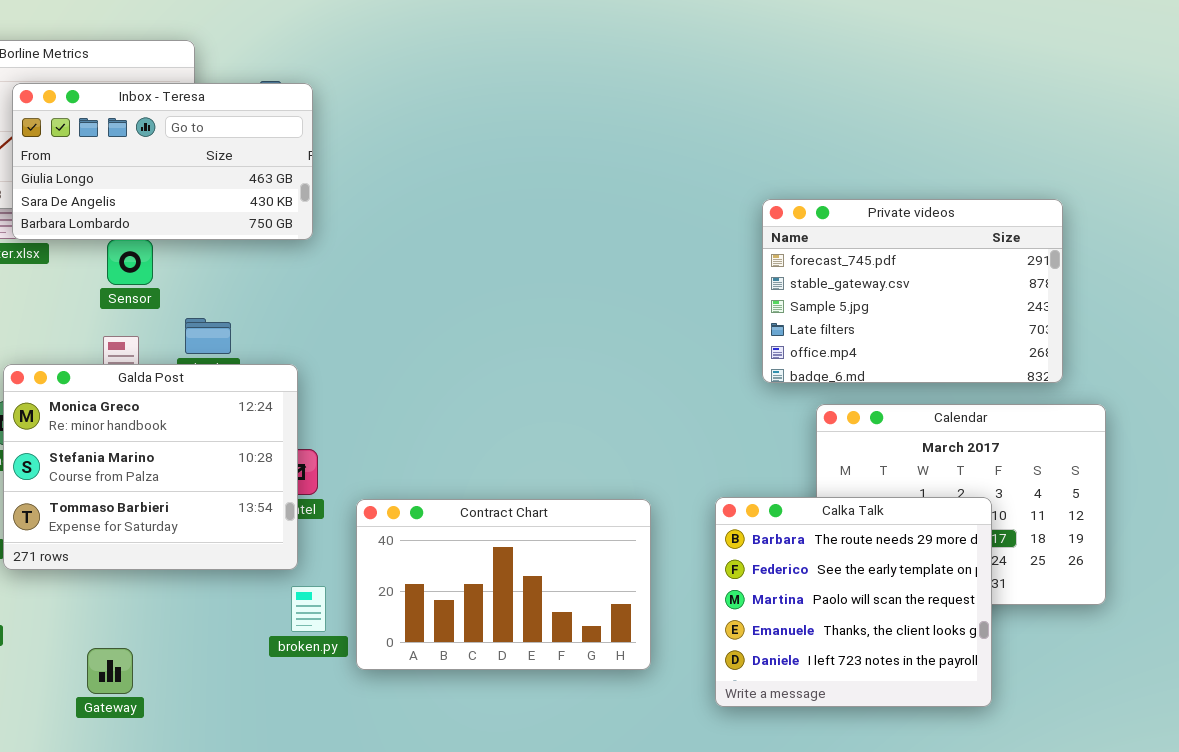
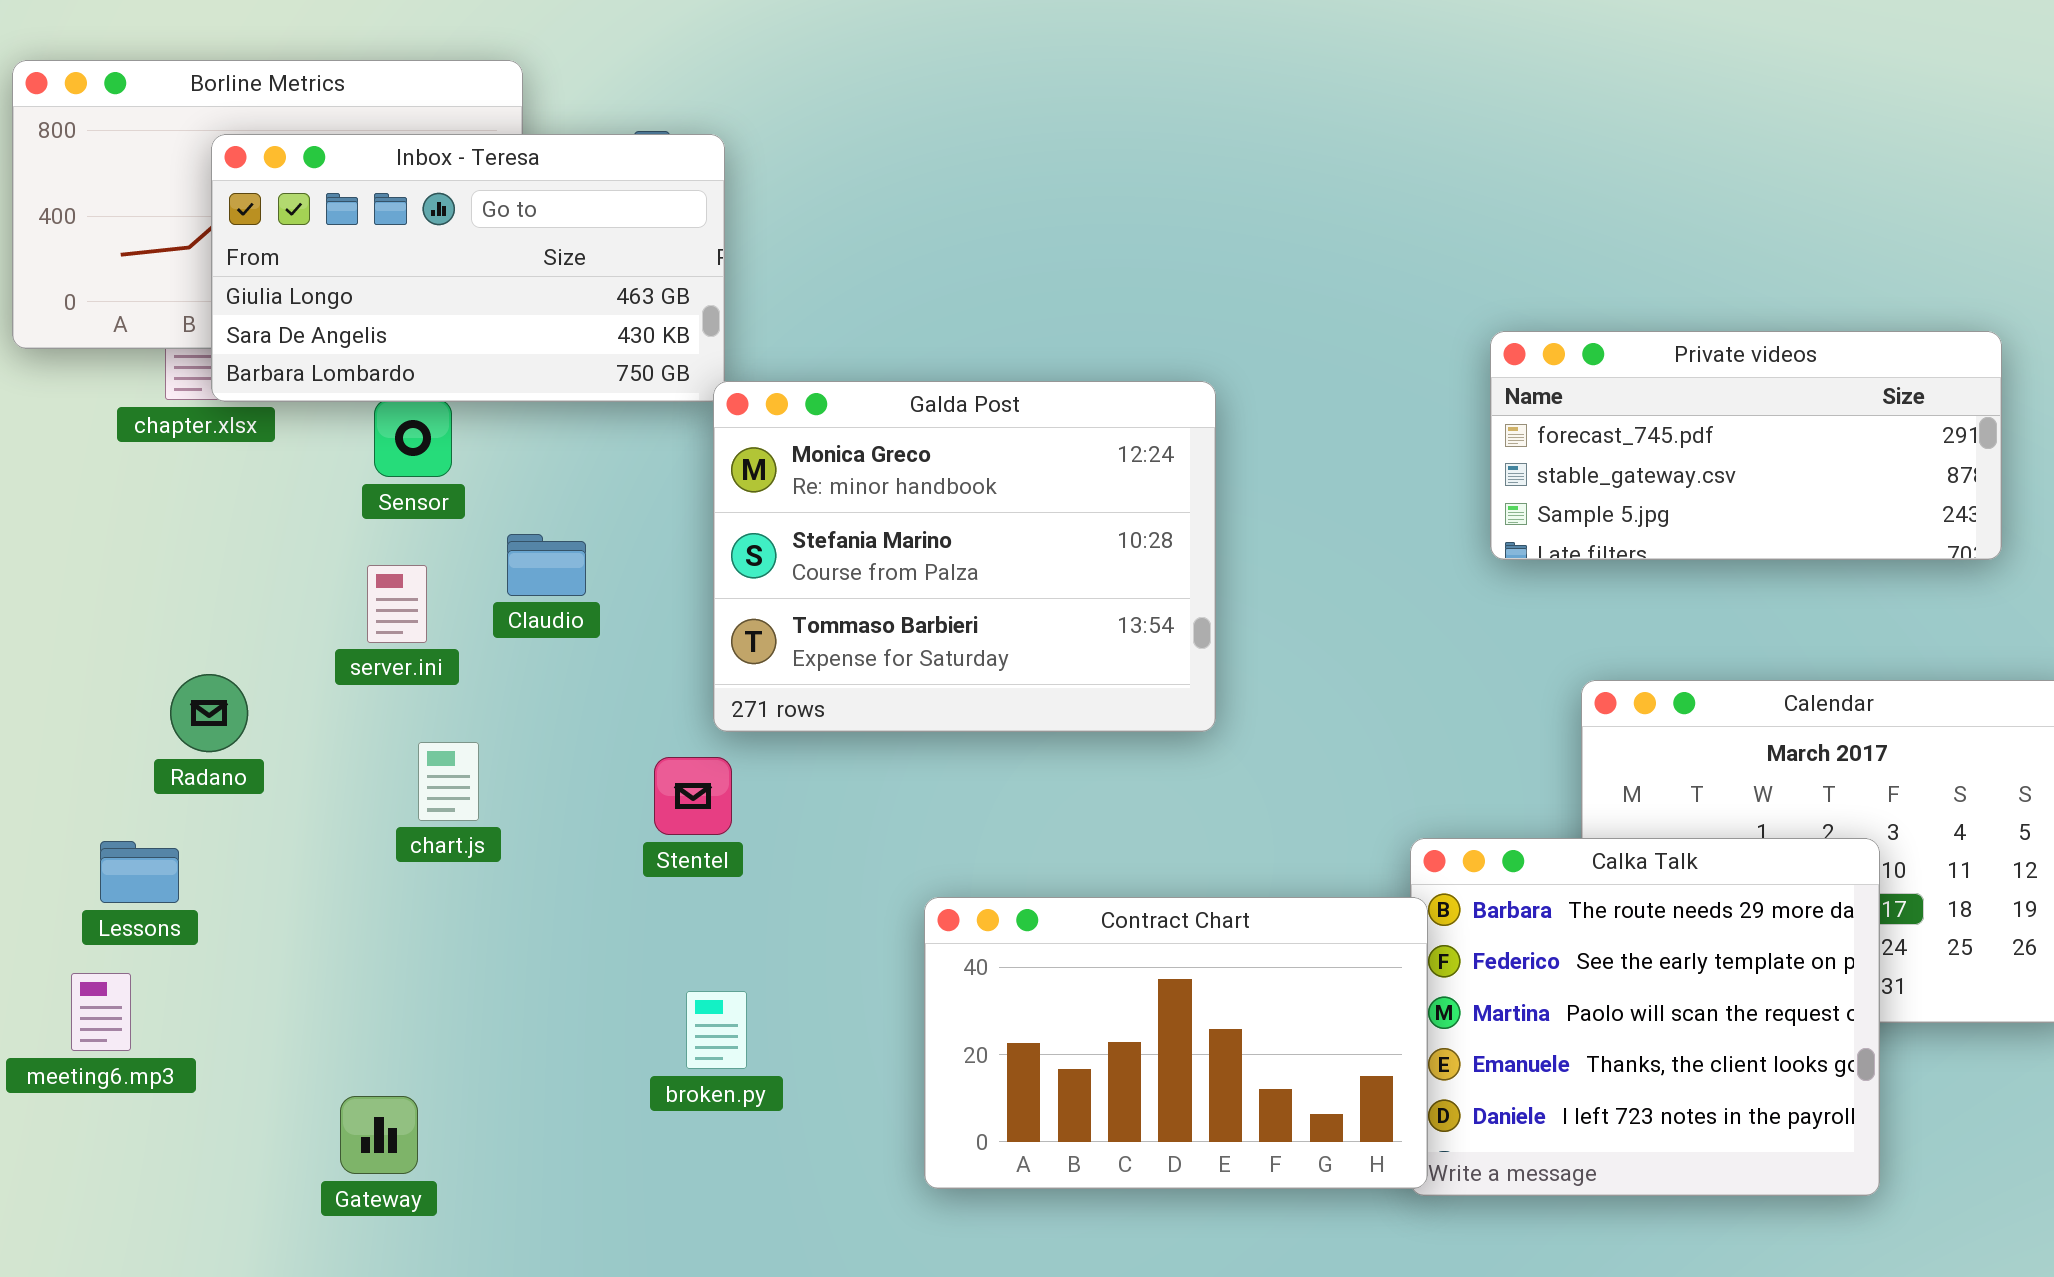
Private videos: [762,199,1063,383] -> [1490,331,2002,560], resized
Galda Post: [3,364,298,570] -> [713,381,1216,732], moved
Contract Chart: [356,499,651,670] -> [924,897,1428,1189], moved

